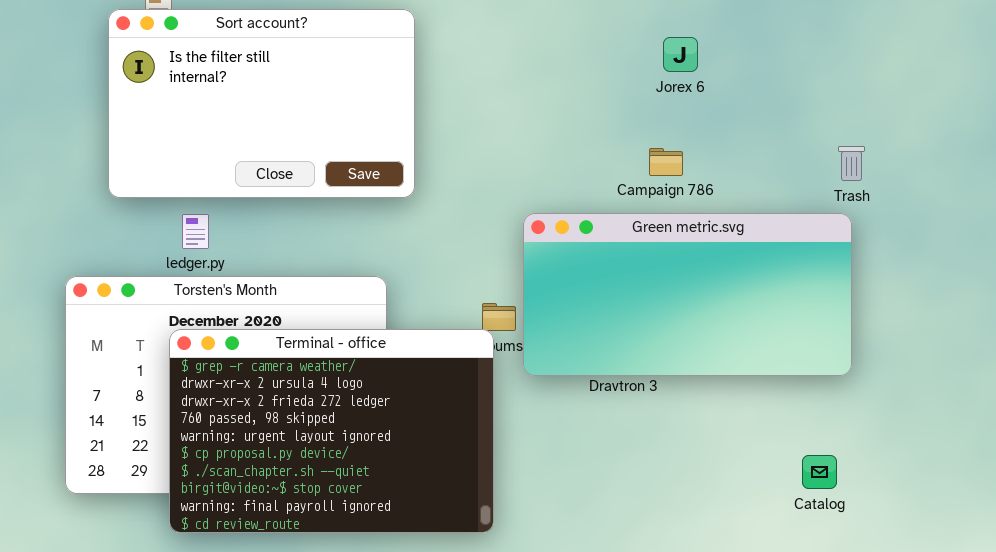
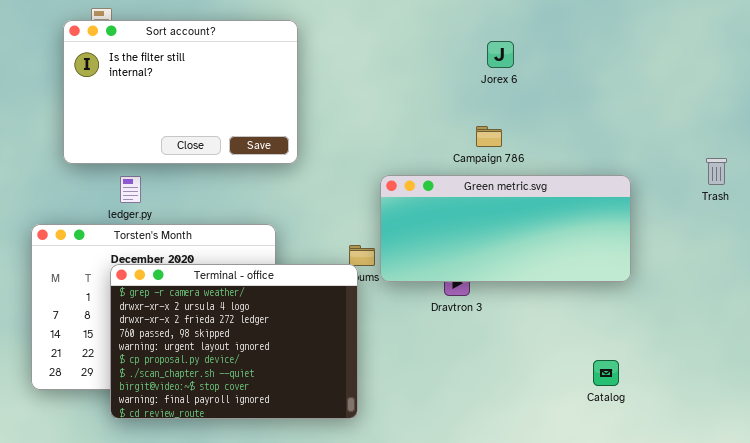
Trash: [838,146,865,181] -> [706,158,727,185], moved
Green metric.svg: [523,213,852,376] -> [380,175,631,282], resized

